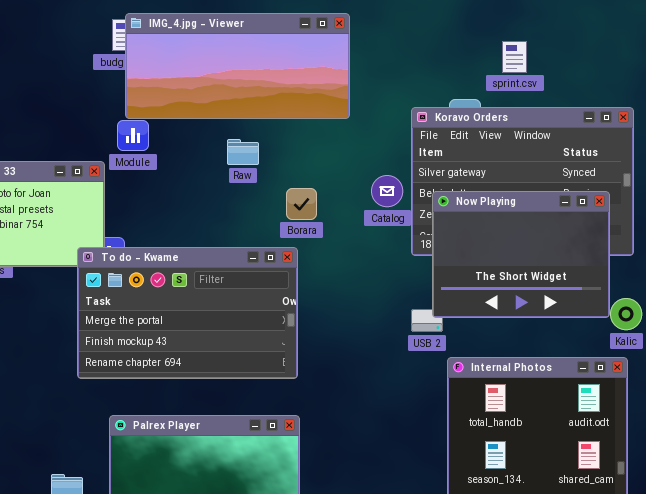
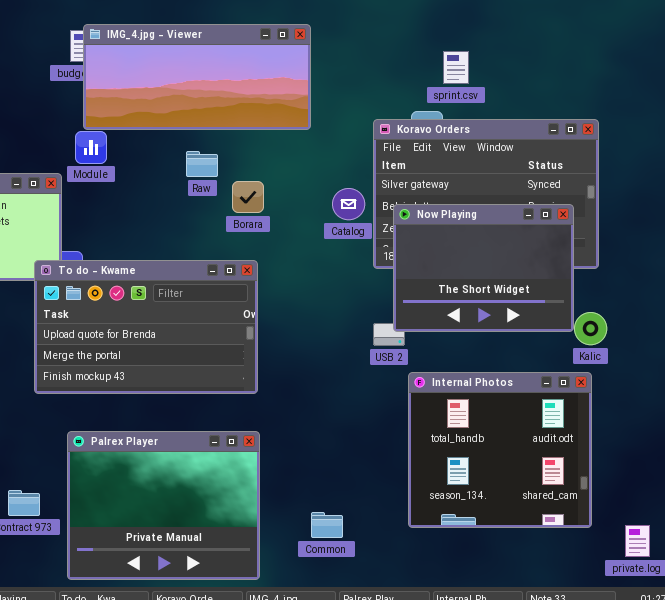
sprint.csv: [502,41,527,73] -> [443,51,469,84], moved
Borara: [286,188,317,220] -> [232,181,264,213], moved
To do - Kwame: [77,247,298,379] -> [34,260,258,394], scrolled up 1 row

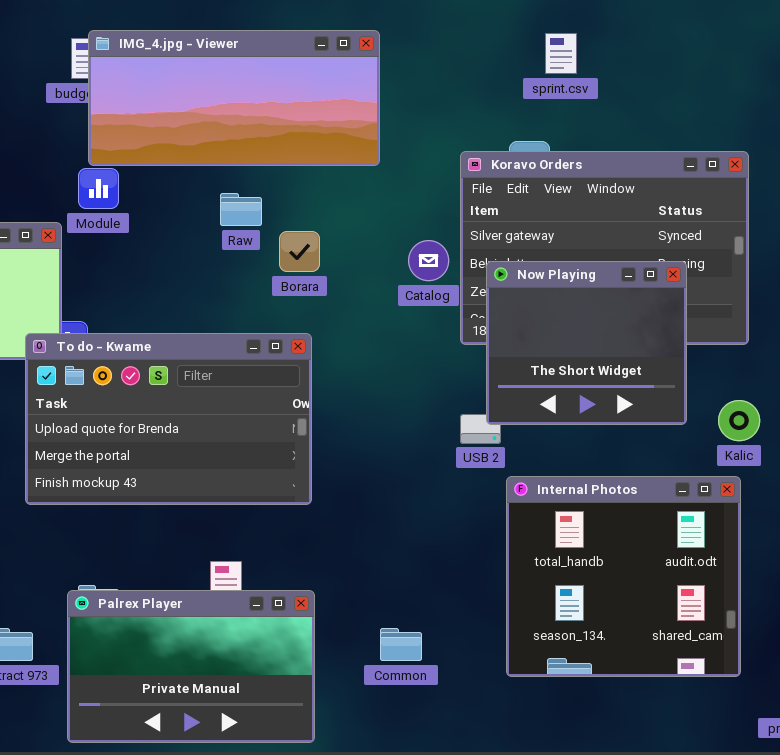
sprint.csv: [443,51,469,84] -> [545,33,577,74], moved
Now Playing: [393,204,574,332] -> [486,261,687,425], resized
Palrex Player: [67,431,260,580] -> [67,590,315,743], resized
Common: [311,512,343,538] -> [380,628,422,661], moved

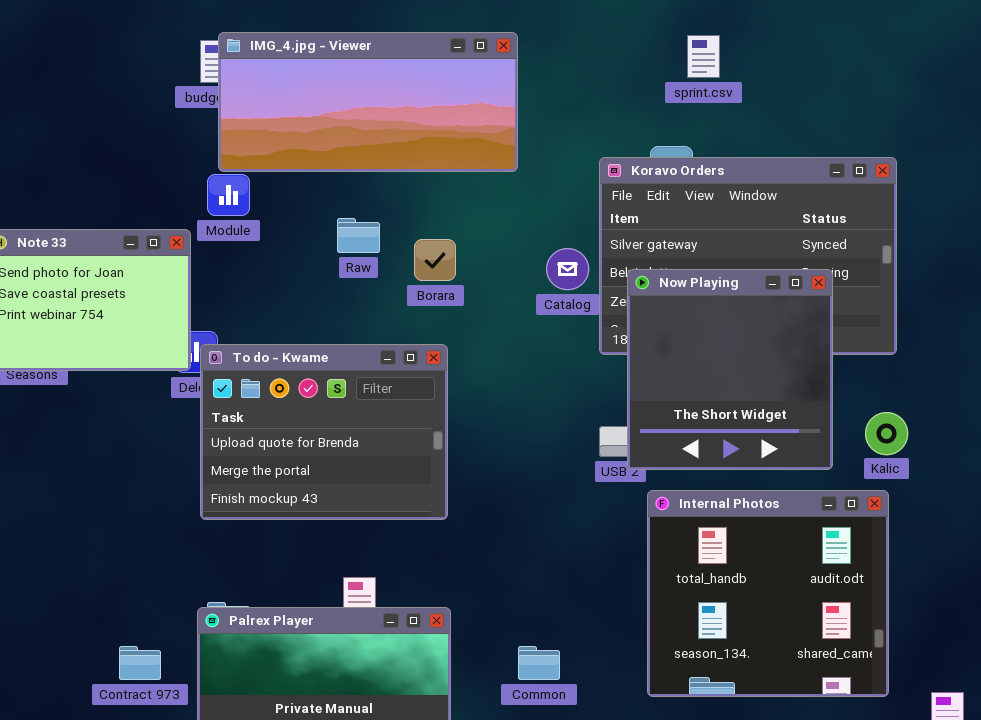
Raw: [220,193,262,226] -> [337,218,380,253], moved
Now Playing: [486,261,687,425] -> [627,269,833,470], resized
To do - Kwame: [25,333,312,505] -> [200,344,448,520], resized

